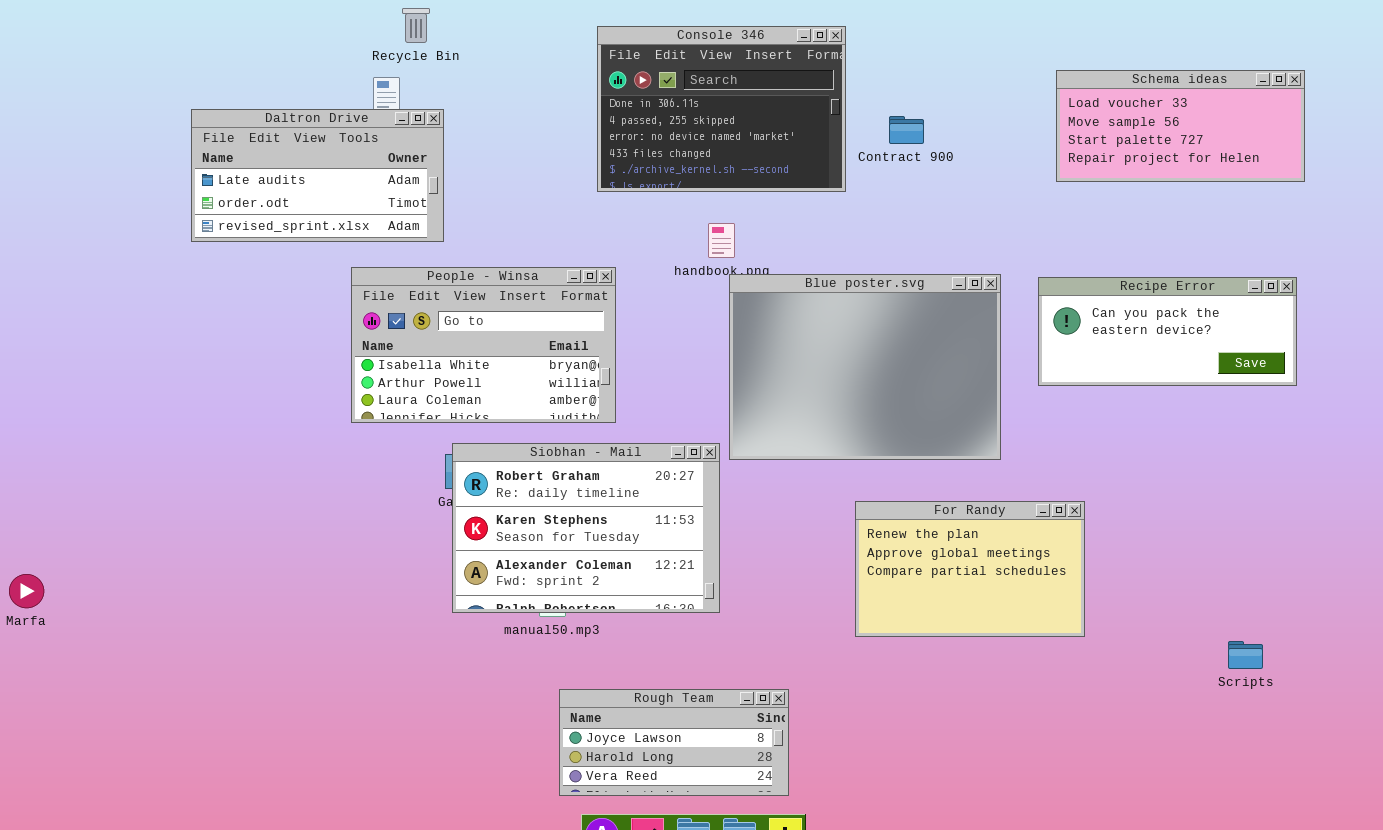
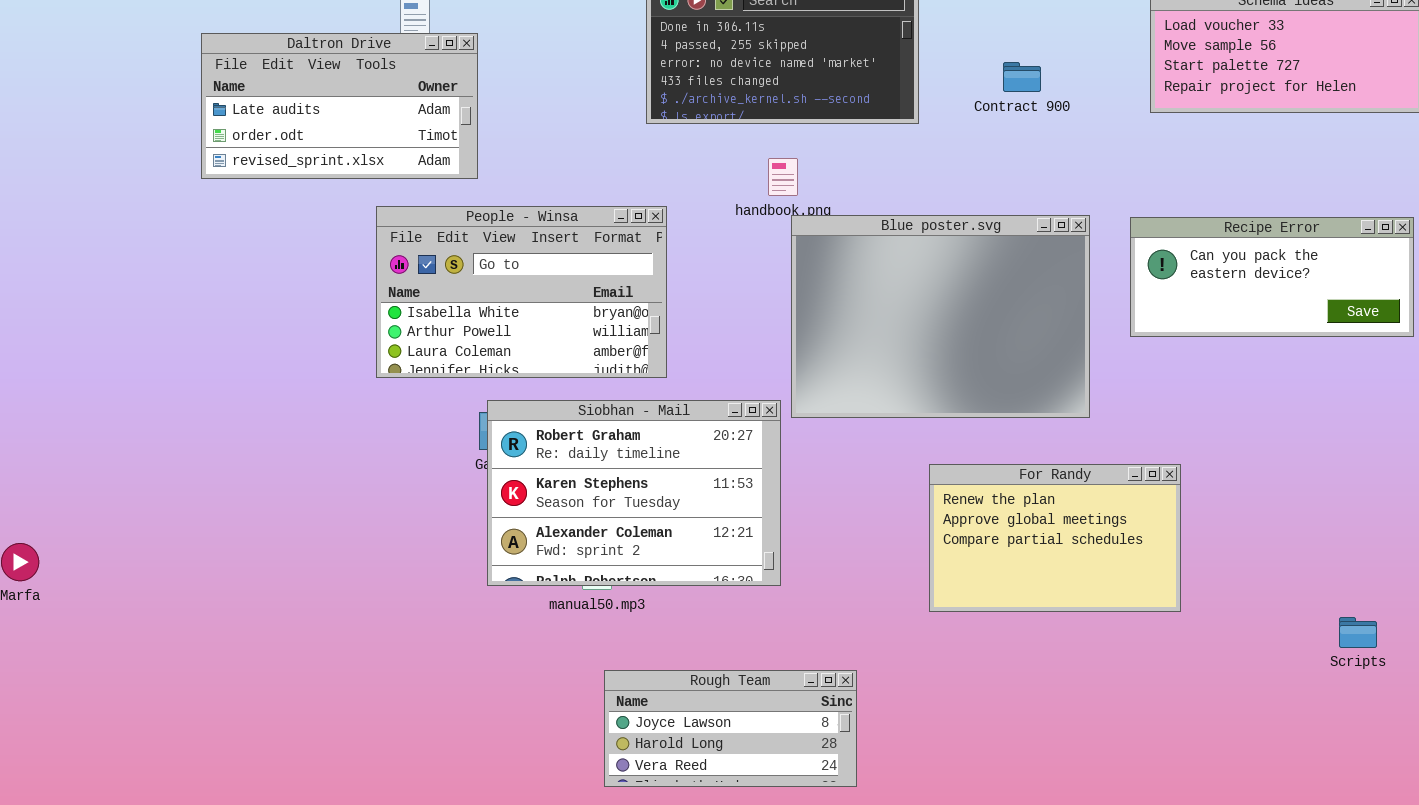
Contract 900: [889,116,924,144] -> [1003,62,1041,92], moved

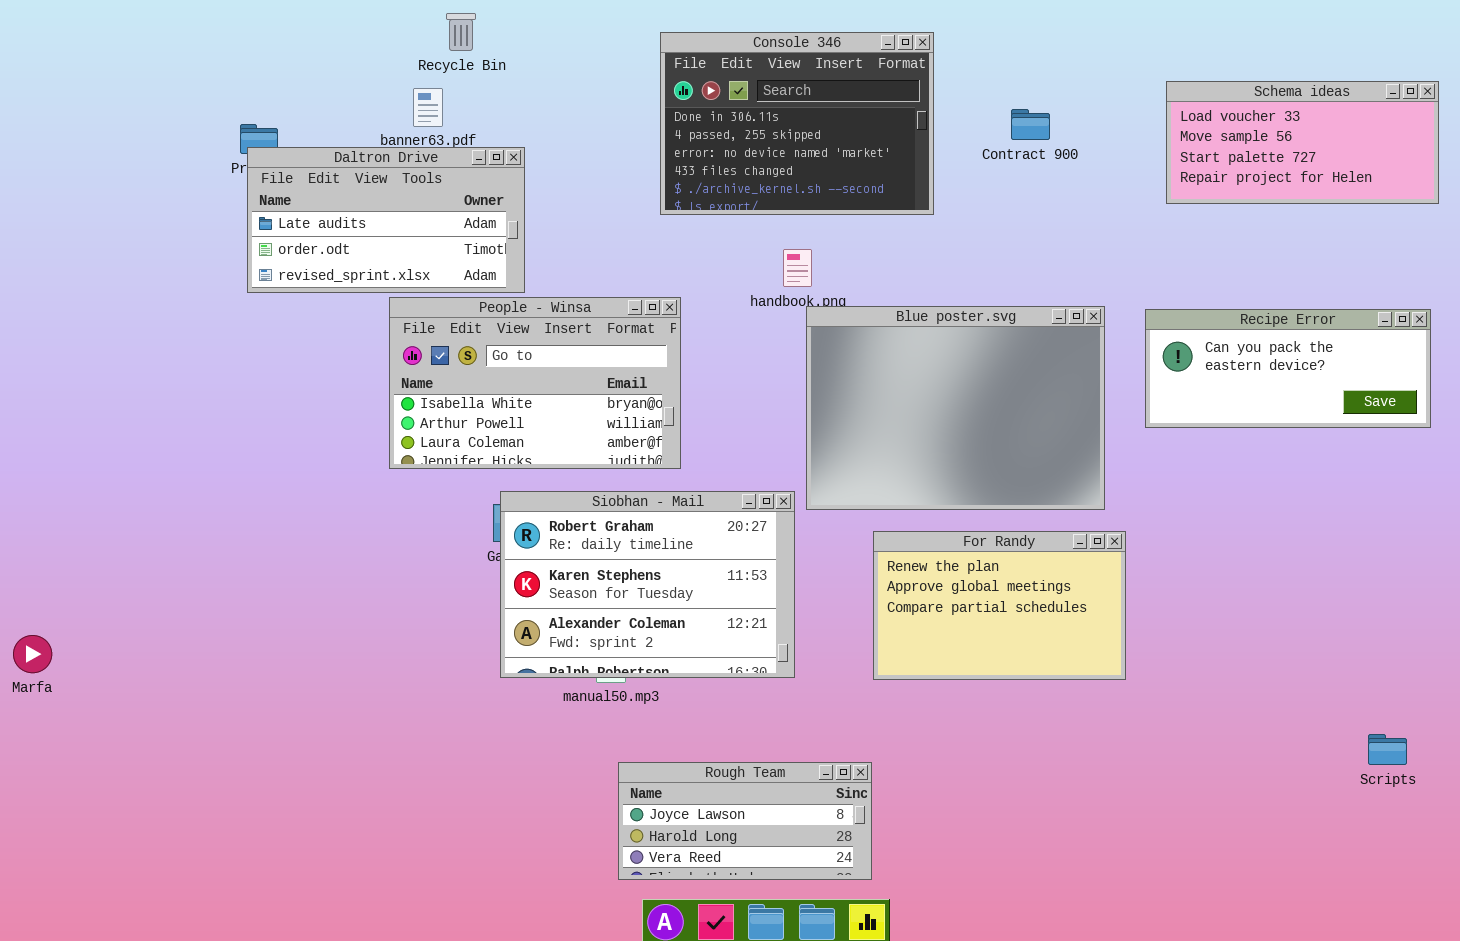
Daltron Drive: [201,33,478,179] -> [247,147,525,293], moved
Contract 900: [1003,62,1041,92] -> [1011,109,1050,140], moved
For Randy: [929,464,1181,612] -> [873,531,1126,680], moved
Scripts: [1339,617,1377,648] -> [1368,734,1407,765], moved

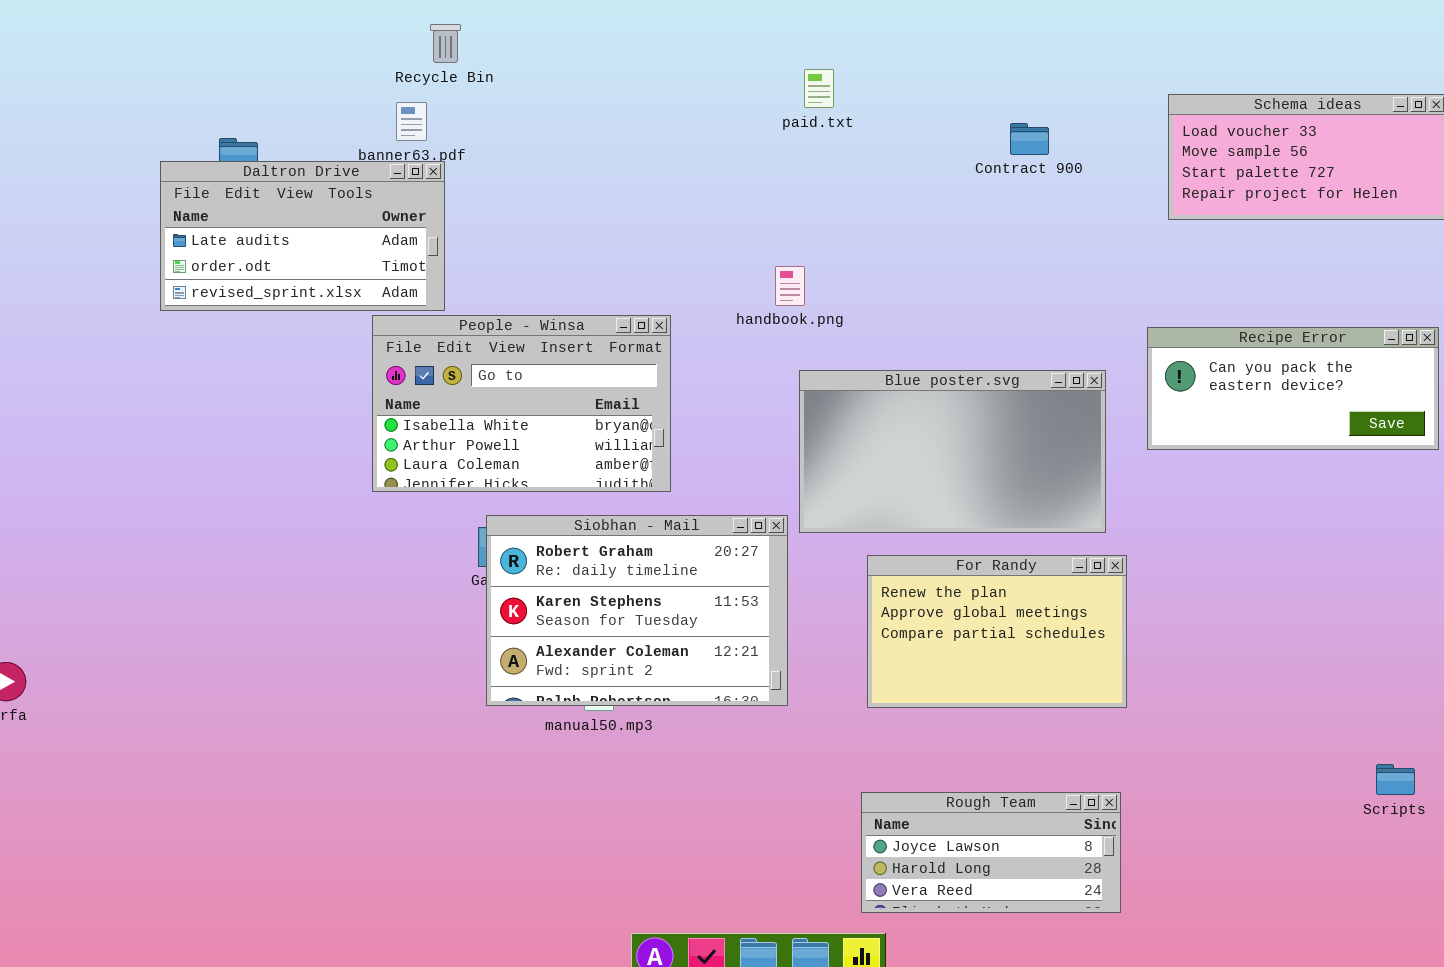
Console 346: [660,32,934,215] -> none, closed
Daltron Drive: [247,147,525,293] -> [160,161,445,311], moved
Blue poster.svg: [806,306,1105,510] -> [799,370,1106,533], resized
Rough Team: [618,762,872,880] -> [861,792,1121,913], moved

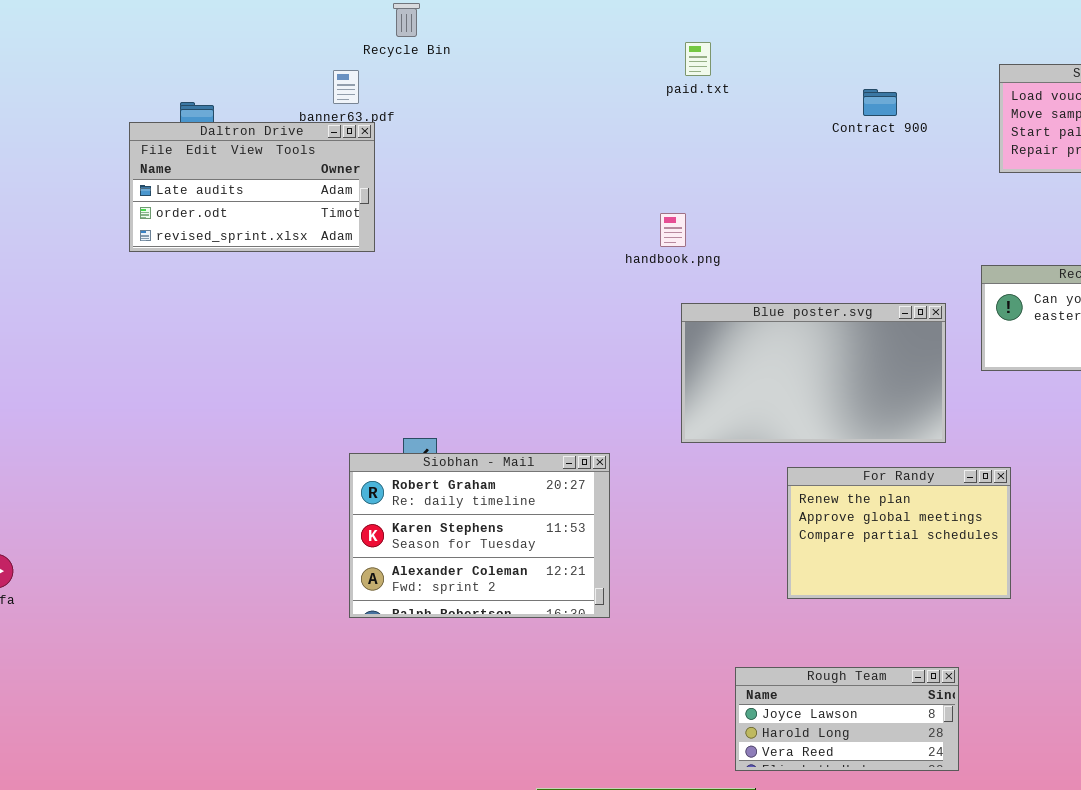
Recycle Bin: [430,24,461,63] -> [393,3,420,37], moved
People - Winsa: [372,315,671,492] -> none, closed
Siobhan - Mail: [486,515,788,706] -> [349,453,610,618], moved
For Randy: [867,555,1127,708] -> [787,467,1011,599], moved

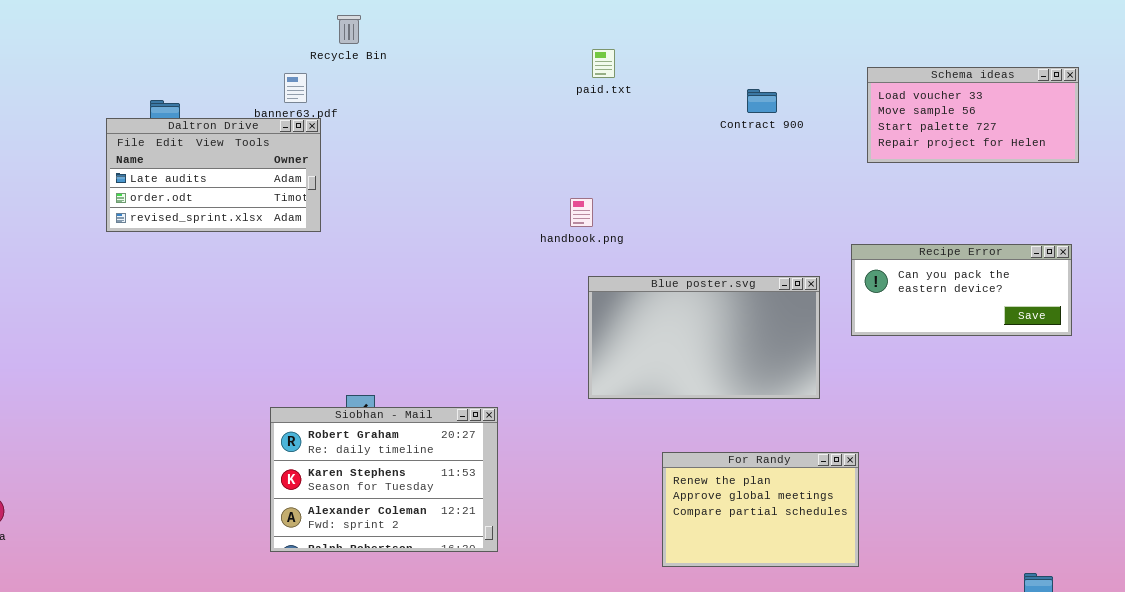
Siobhan - Mail: [349,453,610,618] -> [270,407,498,552], moved
For Randy: [787,467,1011,599] -> [662,452,859,567], moved

